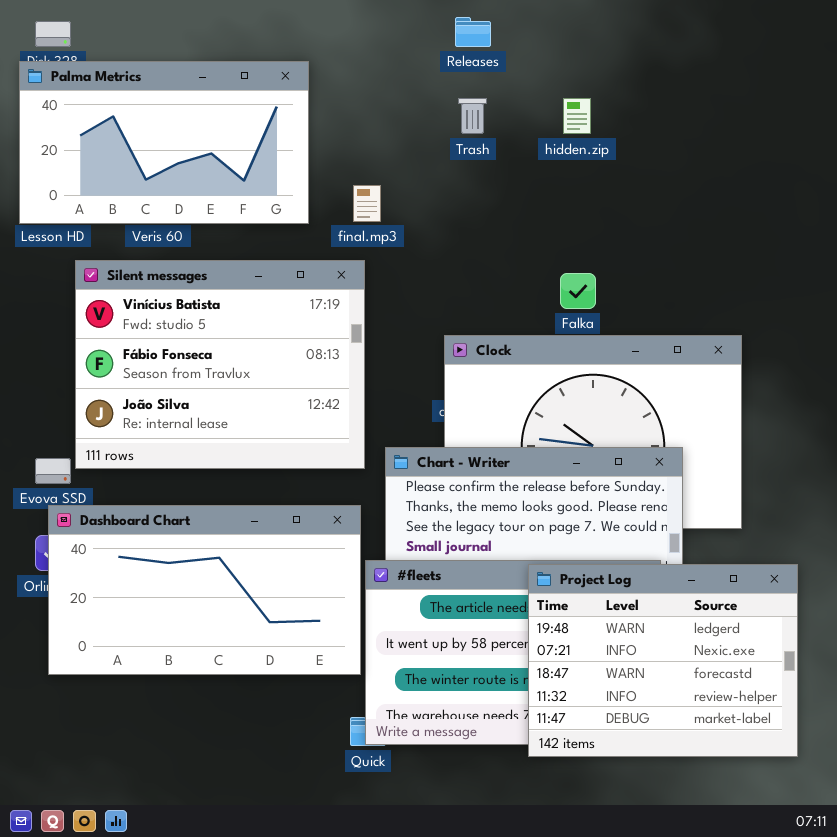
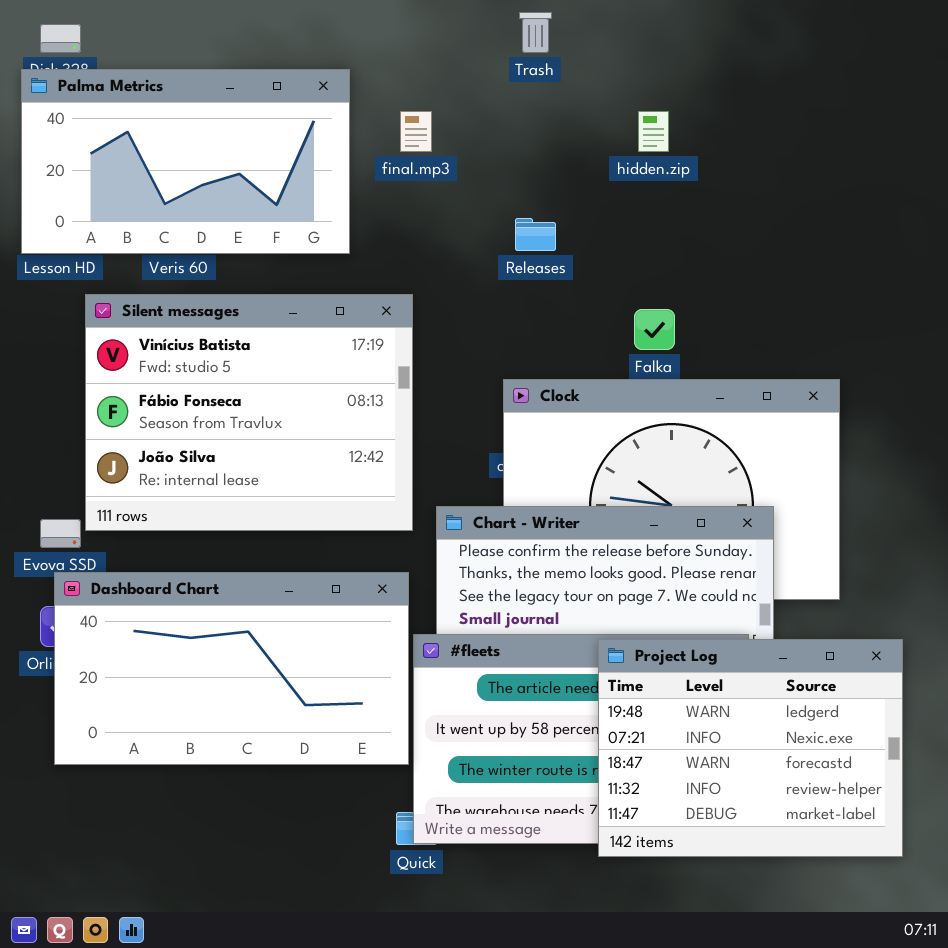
Releases: [455,17,491,47] -> [515,218,556,251], moved
Trash: [458,98,487,134] -> [519,12,552,53], moved
final.mp3: [353,185,381,222] -> [400,111,432,152], moved

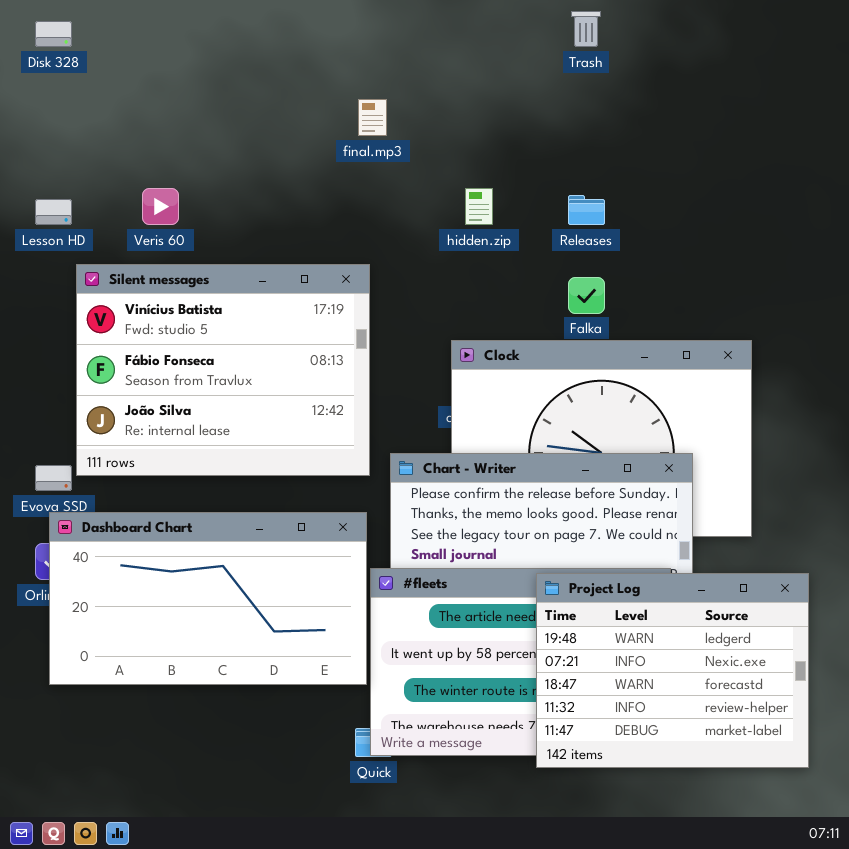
Trash: [519,12,552,53] -> [571,11,601,47], moved
Palma Metrics: [21,69,350,254] -> none, closed
hidden.zip: [638,111,669,152] -> [465,188,493,225], moved
Releases: [515,218,556,251] -> [568,195,605,225], moved

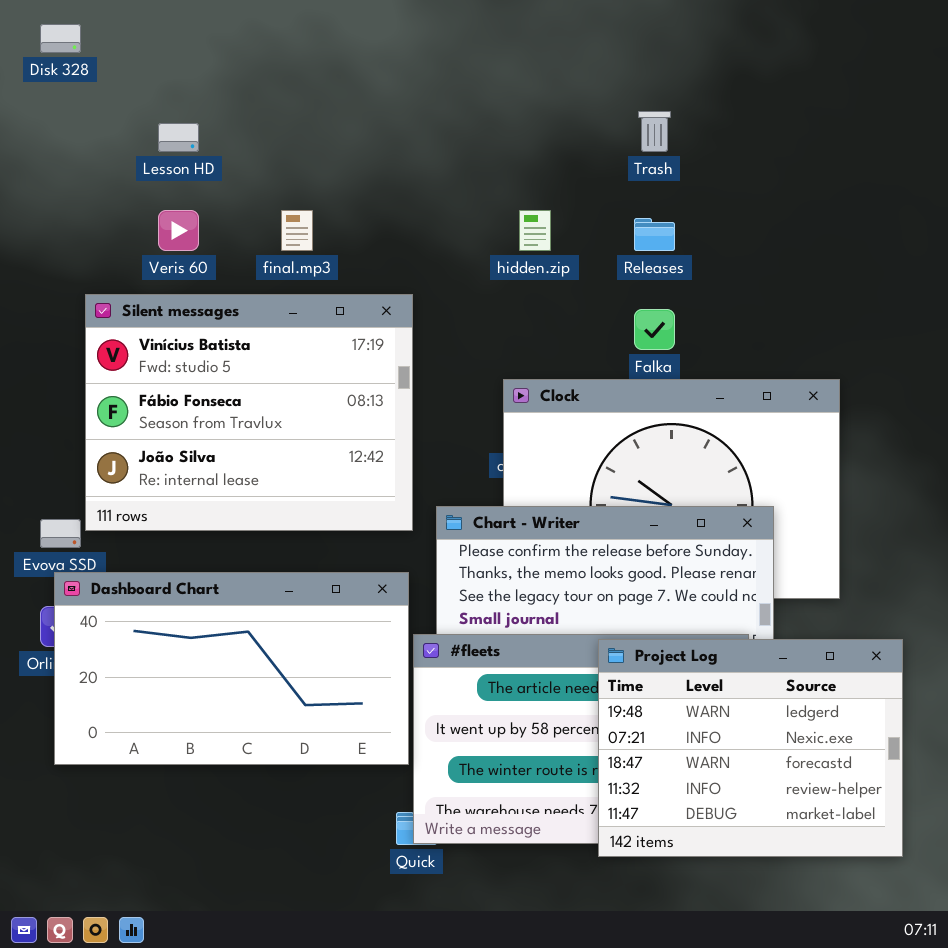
Trash: [571,11,601,47] -> [638,111,671,152], moved
final.mp3: [358,99,387,136] -> [281,210,313,251], moved
Lesson HD: [35,199,72,225] -> [158,123,199,152], moved

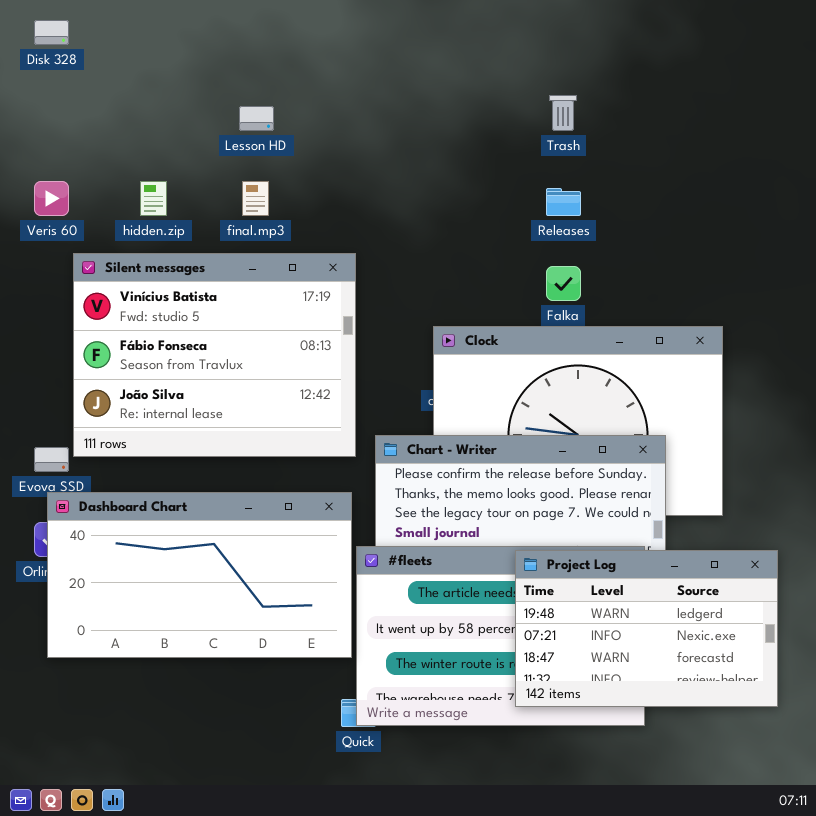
Lesson HD: [158,123,199,152] -> [239,106,274,131], moved
Veris 60: [158,210,199,251] -> [34,181,69,216], moved
hidden.zip: [519,210,551,251] -> [140,181,167,216], moved
Project Log: [598,639,903,857] -> [515,550,778,707], resized

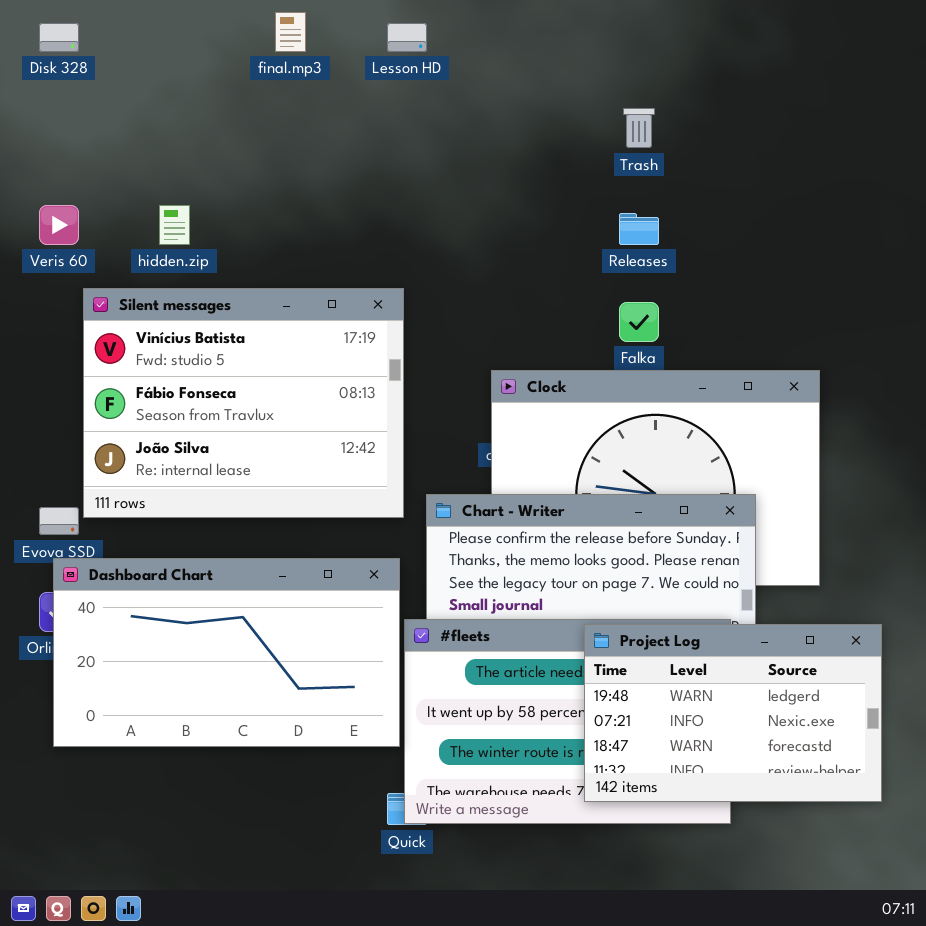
Lesson HD: [239,106,274,131] -> [387,23,427,52], moved
final.mp3: [242,181,269,216] -> [275,12,306,52], moved

